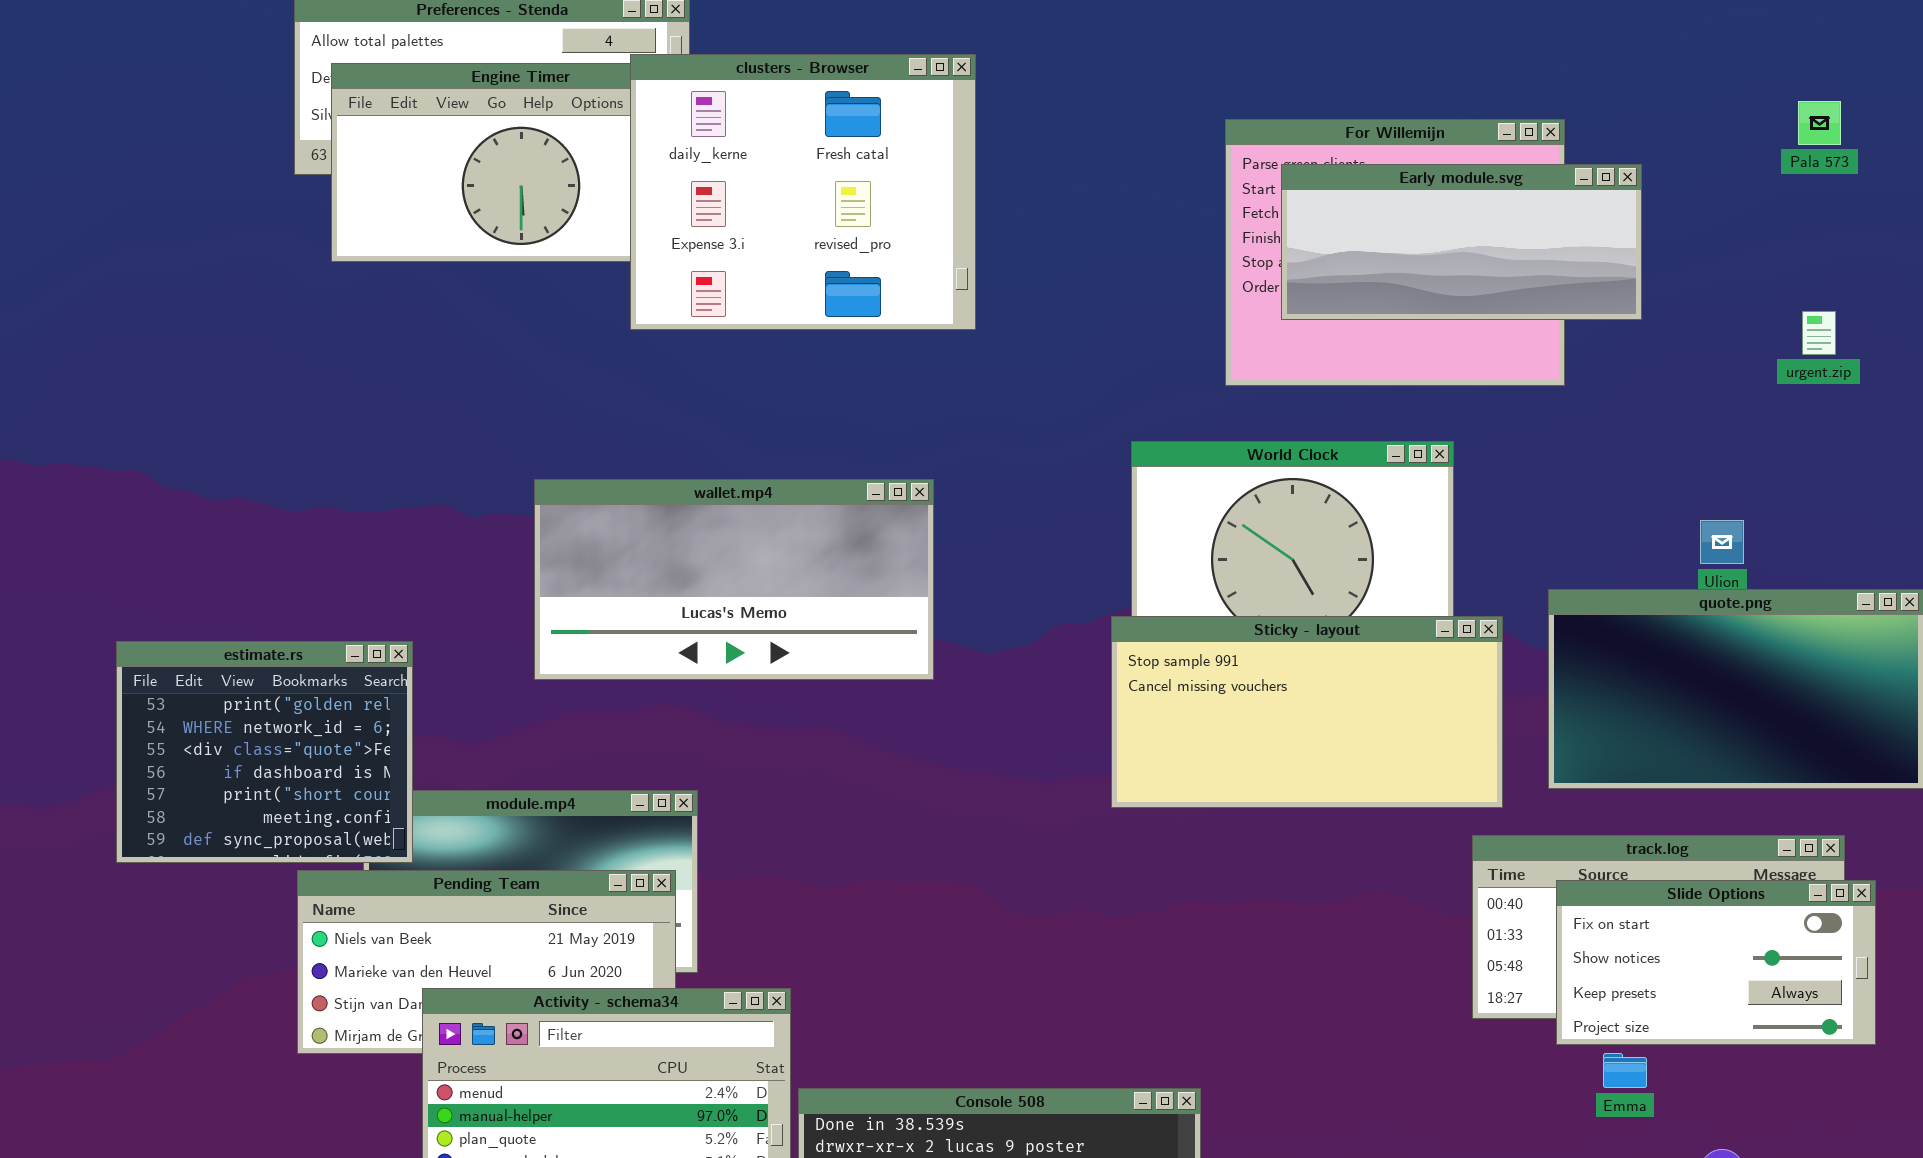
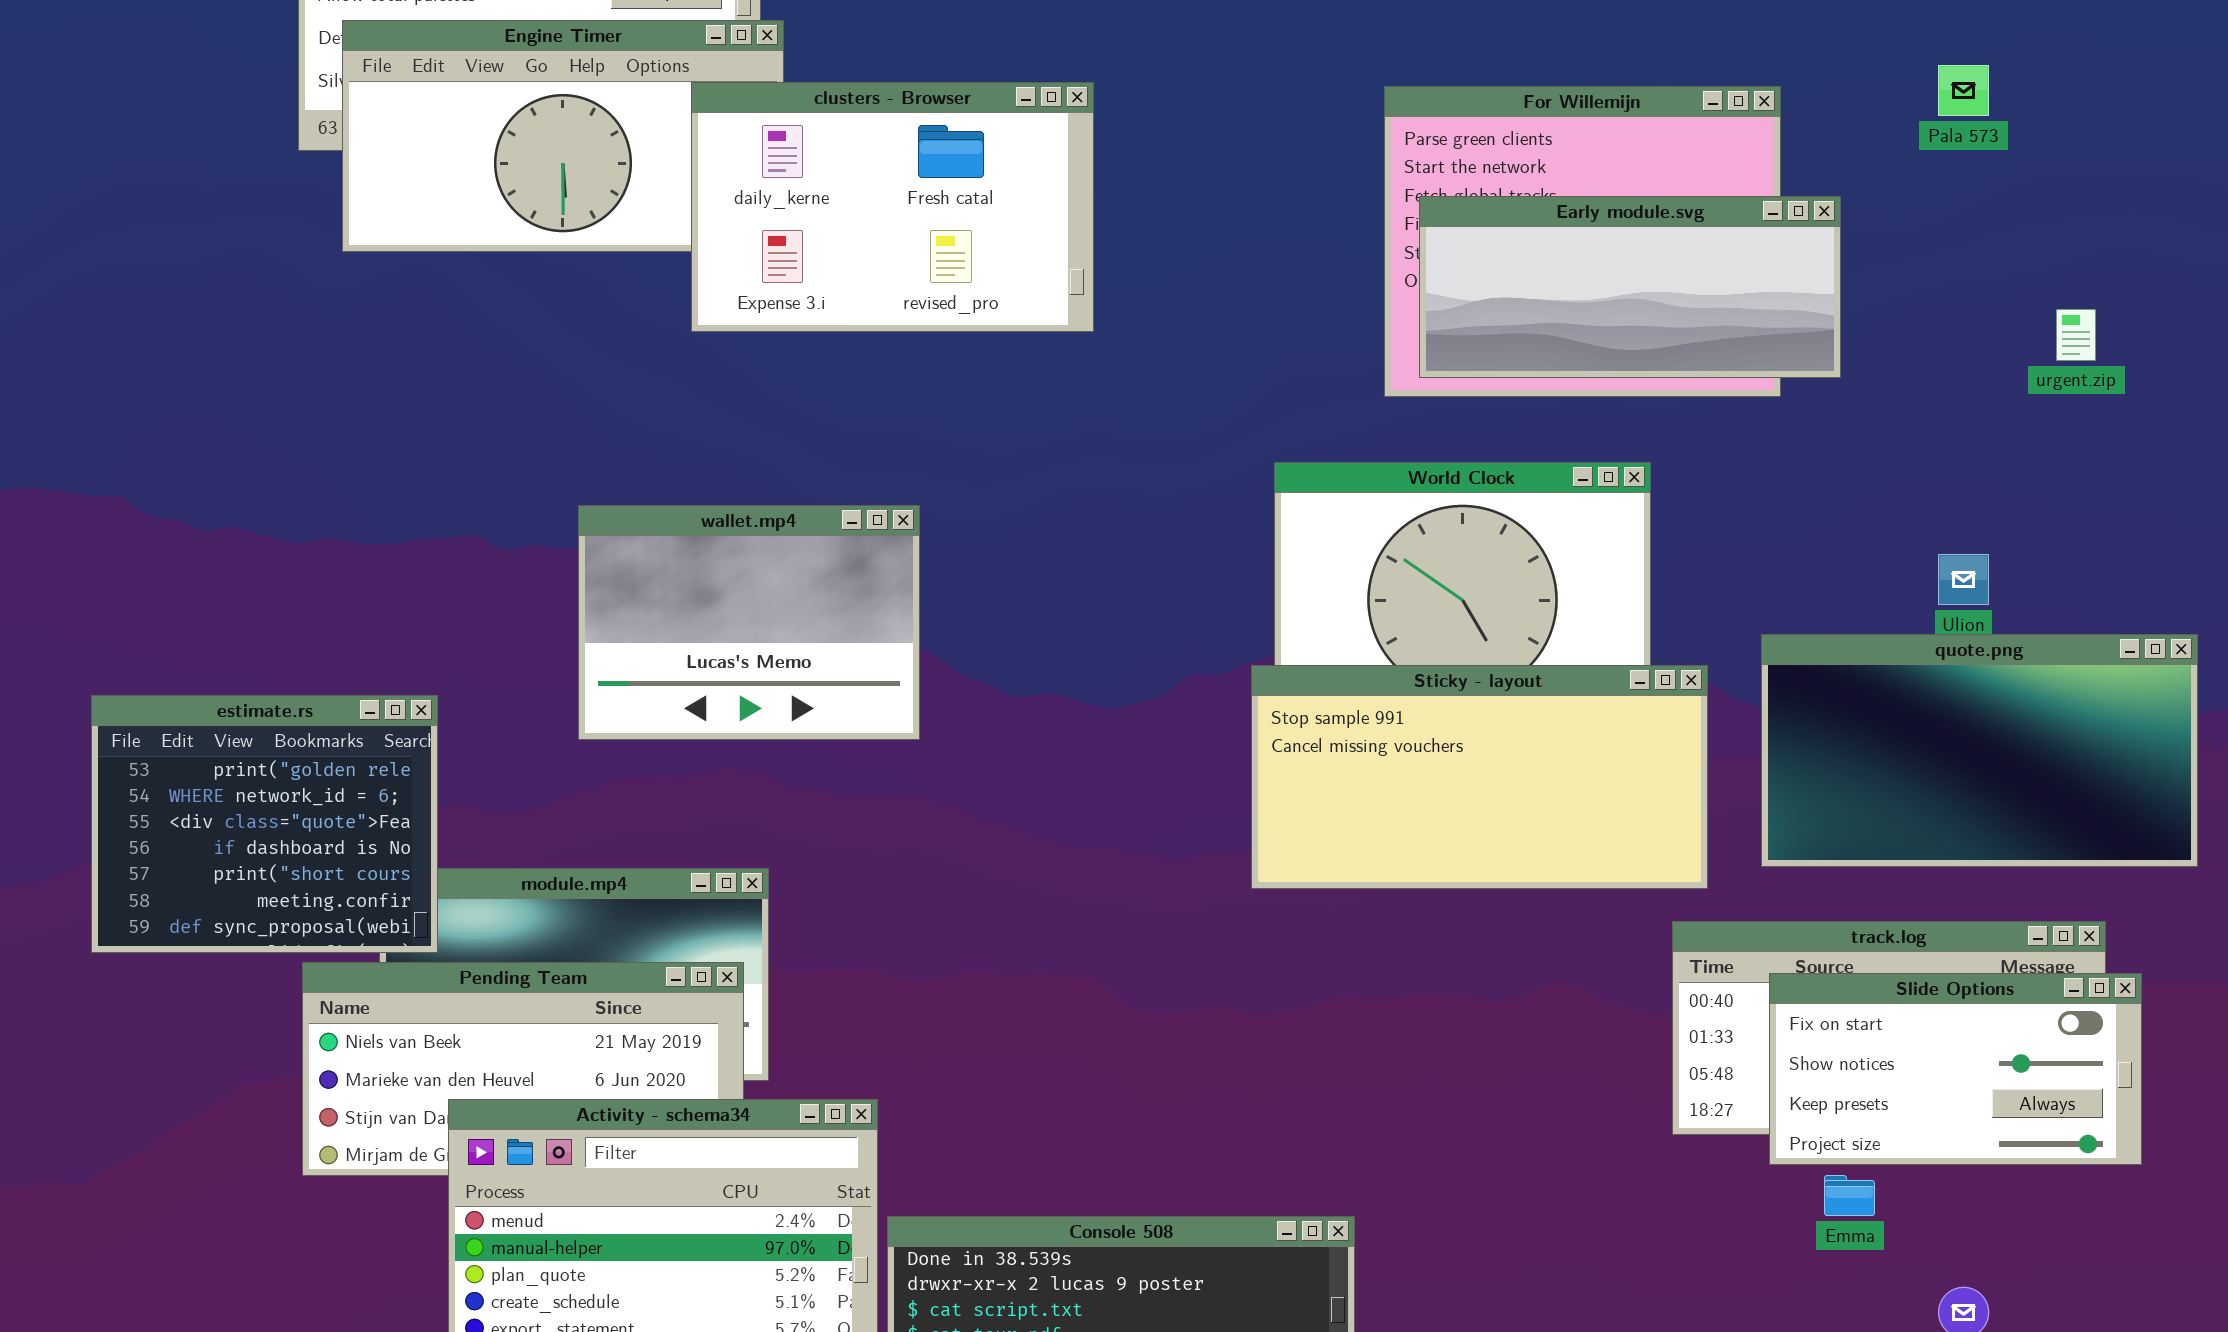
clusters - Browser: [630,54,976,330] -> [691,82,1094,332], resized
Pala 573: [1798,101,1841,145] -> [1938,65,1989,116], moved
Early module.svg: [1281,164,1642,320] -> [1419,196,1841,378], moved
wallet.mp4: [534,479,934,680] -> [578,505,920,740], resized

